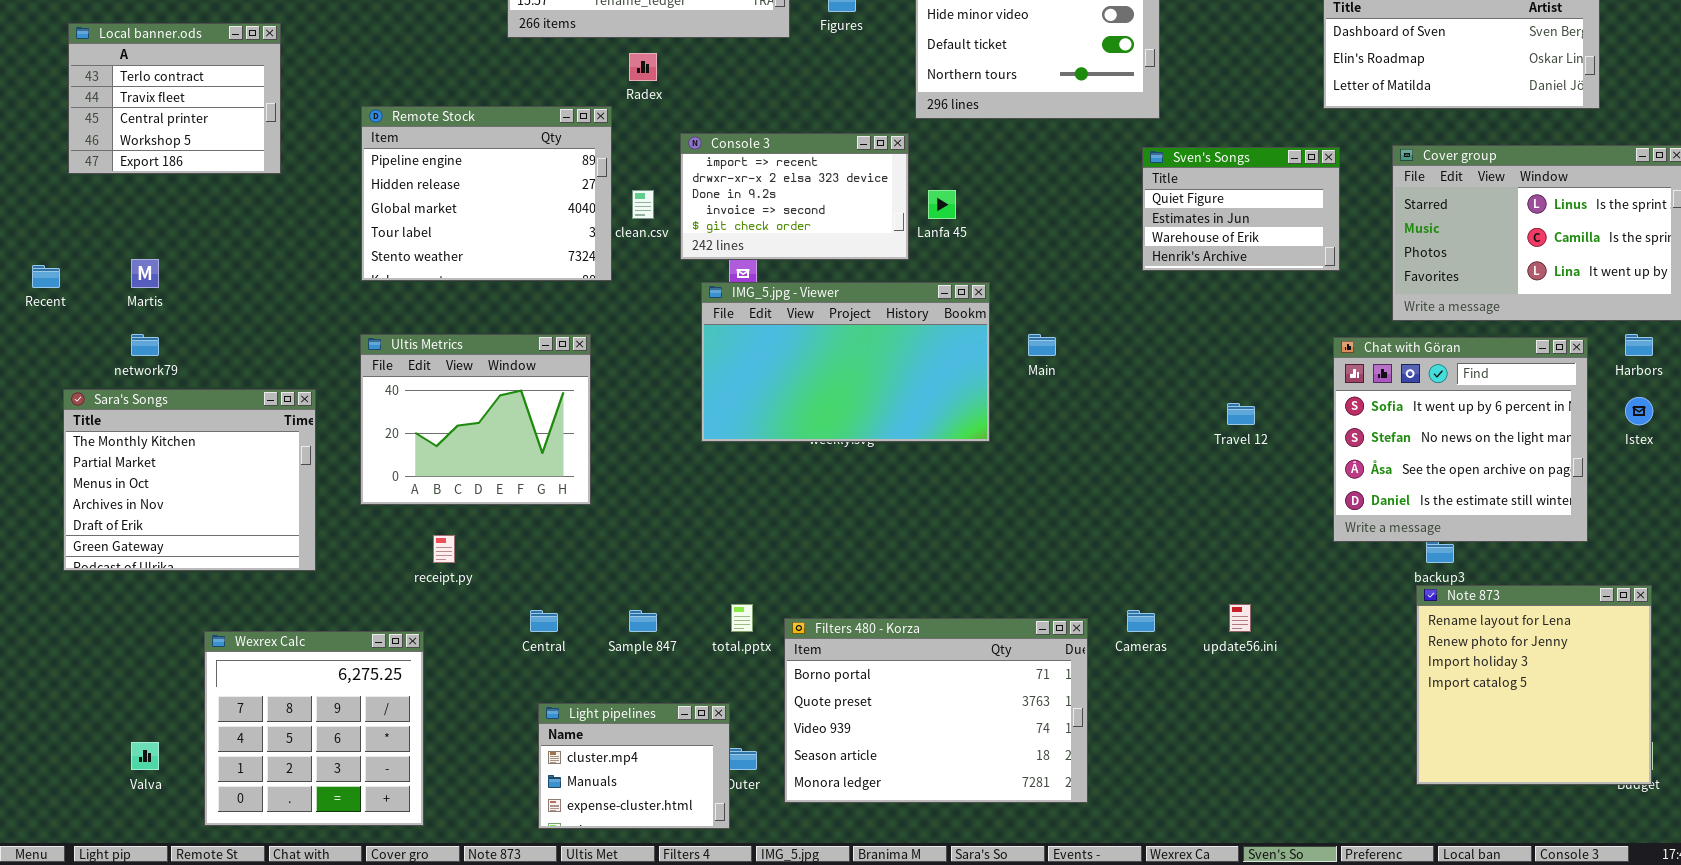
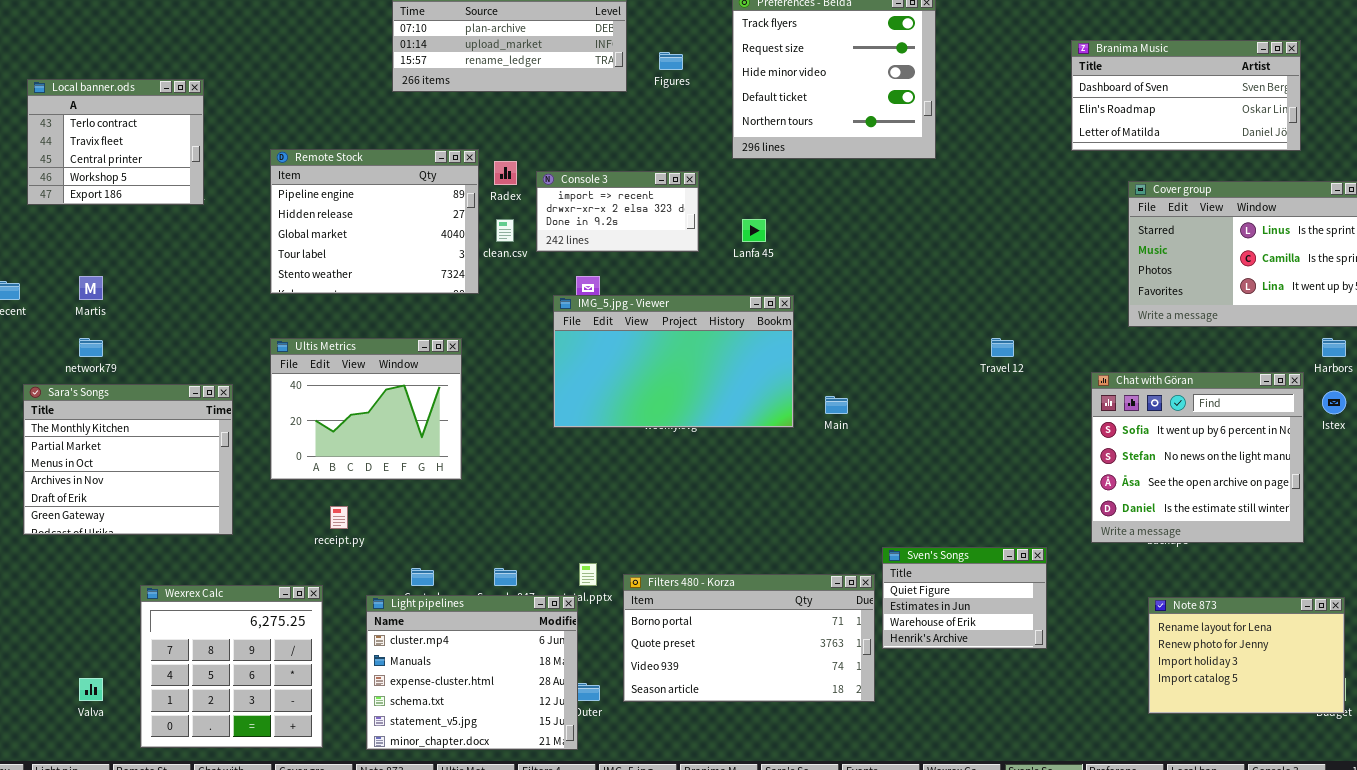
Radex: [629,53,657,81] -> [494,161,517,185], moved
Console 3: [680,133,909,260] -> [536,171,699,252], resized
Sven's Songs: [1142,147,1340,271] -> [882,547,1047,649], moved
Main: [1028,334,1056,356] -> [825,396,848,414], moved
Chat with Göran: [1333,337,1588,542] -> [1091,372,1304,543], moved
Travel 12: [1227,403,1255,425] -> [991,338,1014,357], moved
Note 873: [1416,585,1652,785] -> [1148,597,1345,714], resized
Filters 480 - Korza: [784,618,1088,803] -> [623,574,875,702], resized
Light pipelines: [538,703,730,829] -> [366,595,578,750], resized

